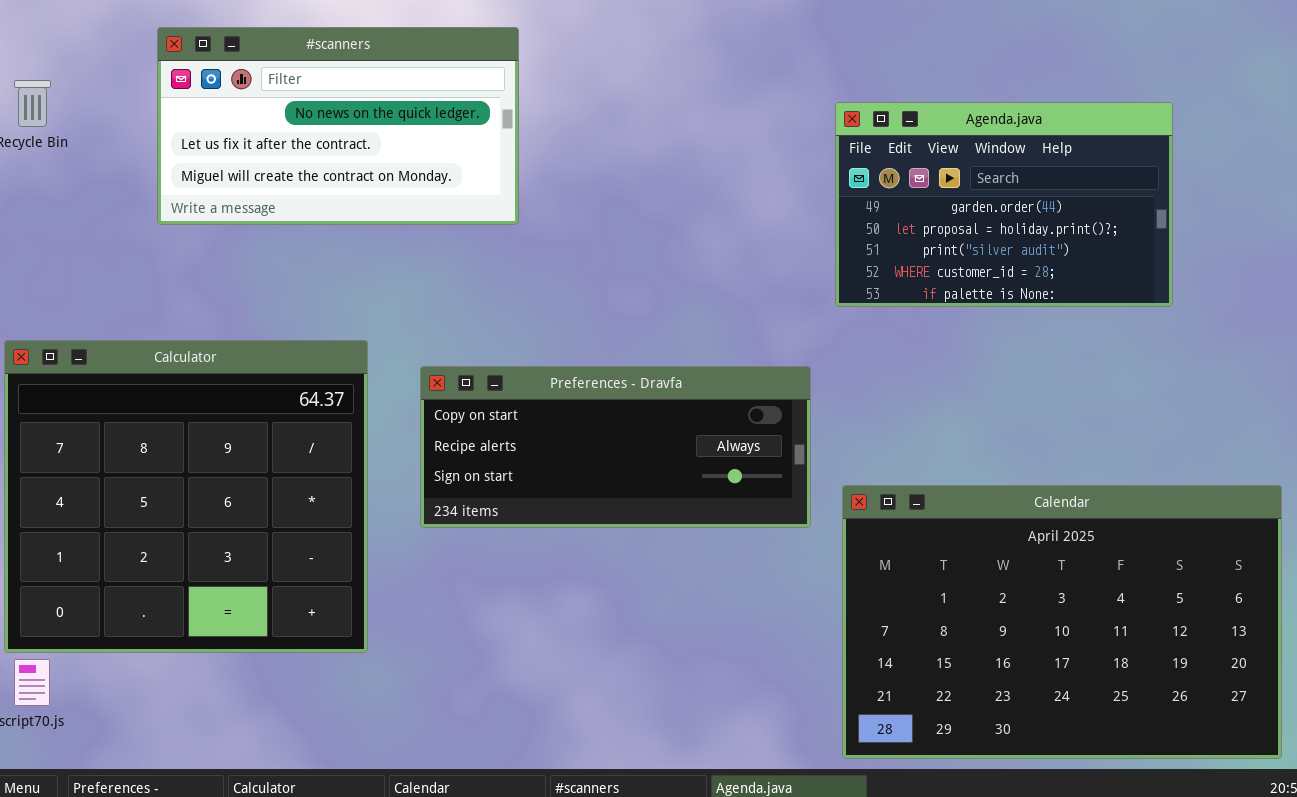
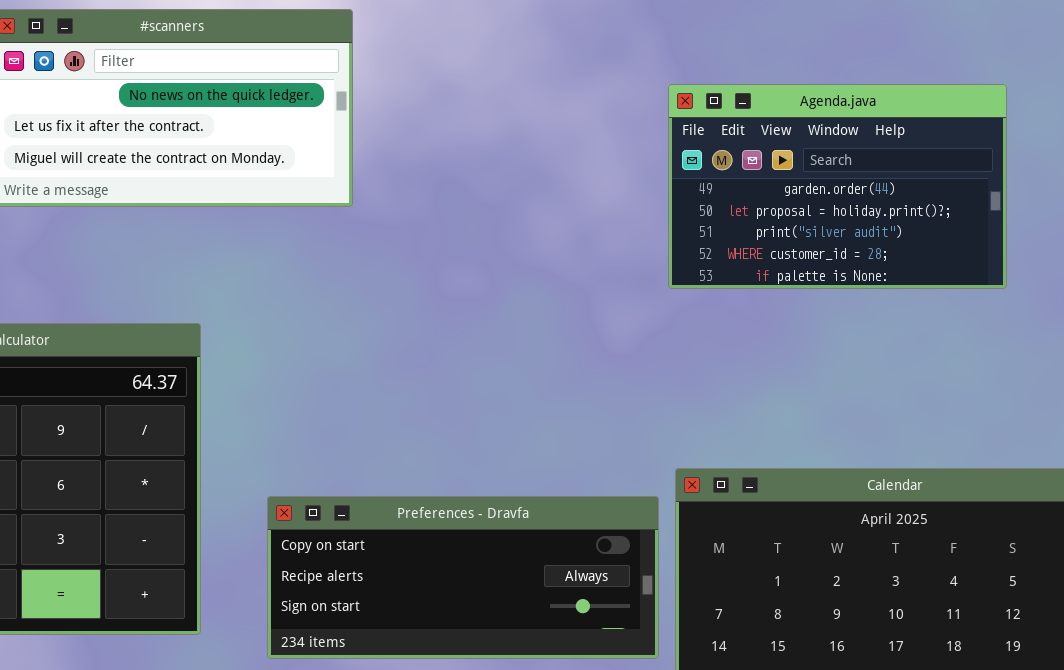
Preferences - Dravfa: [420,366,811,528] -> [267,496,659,659], moved

